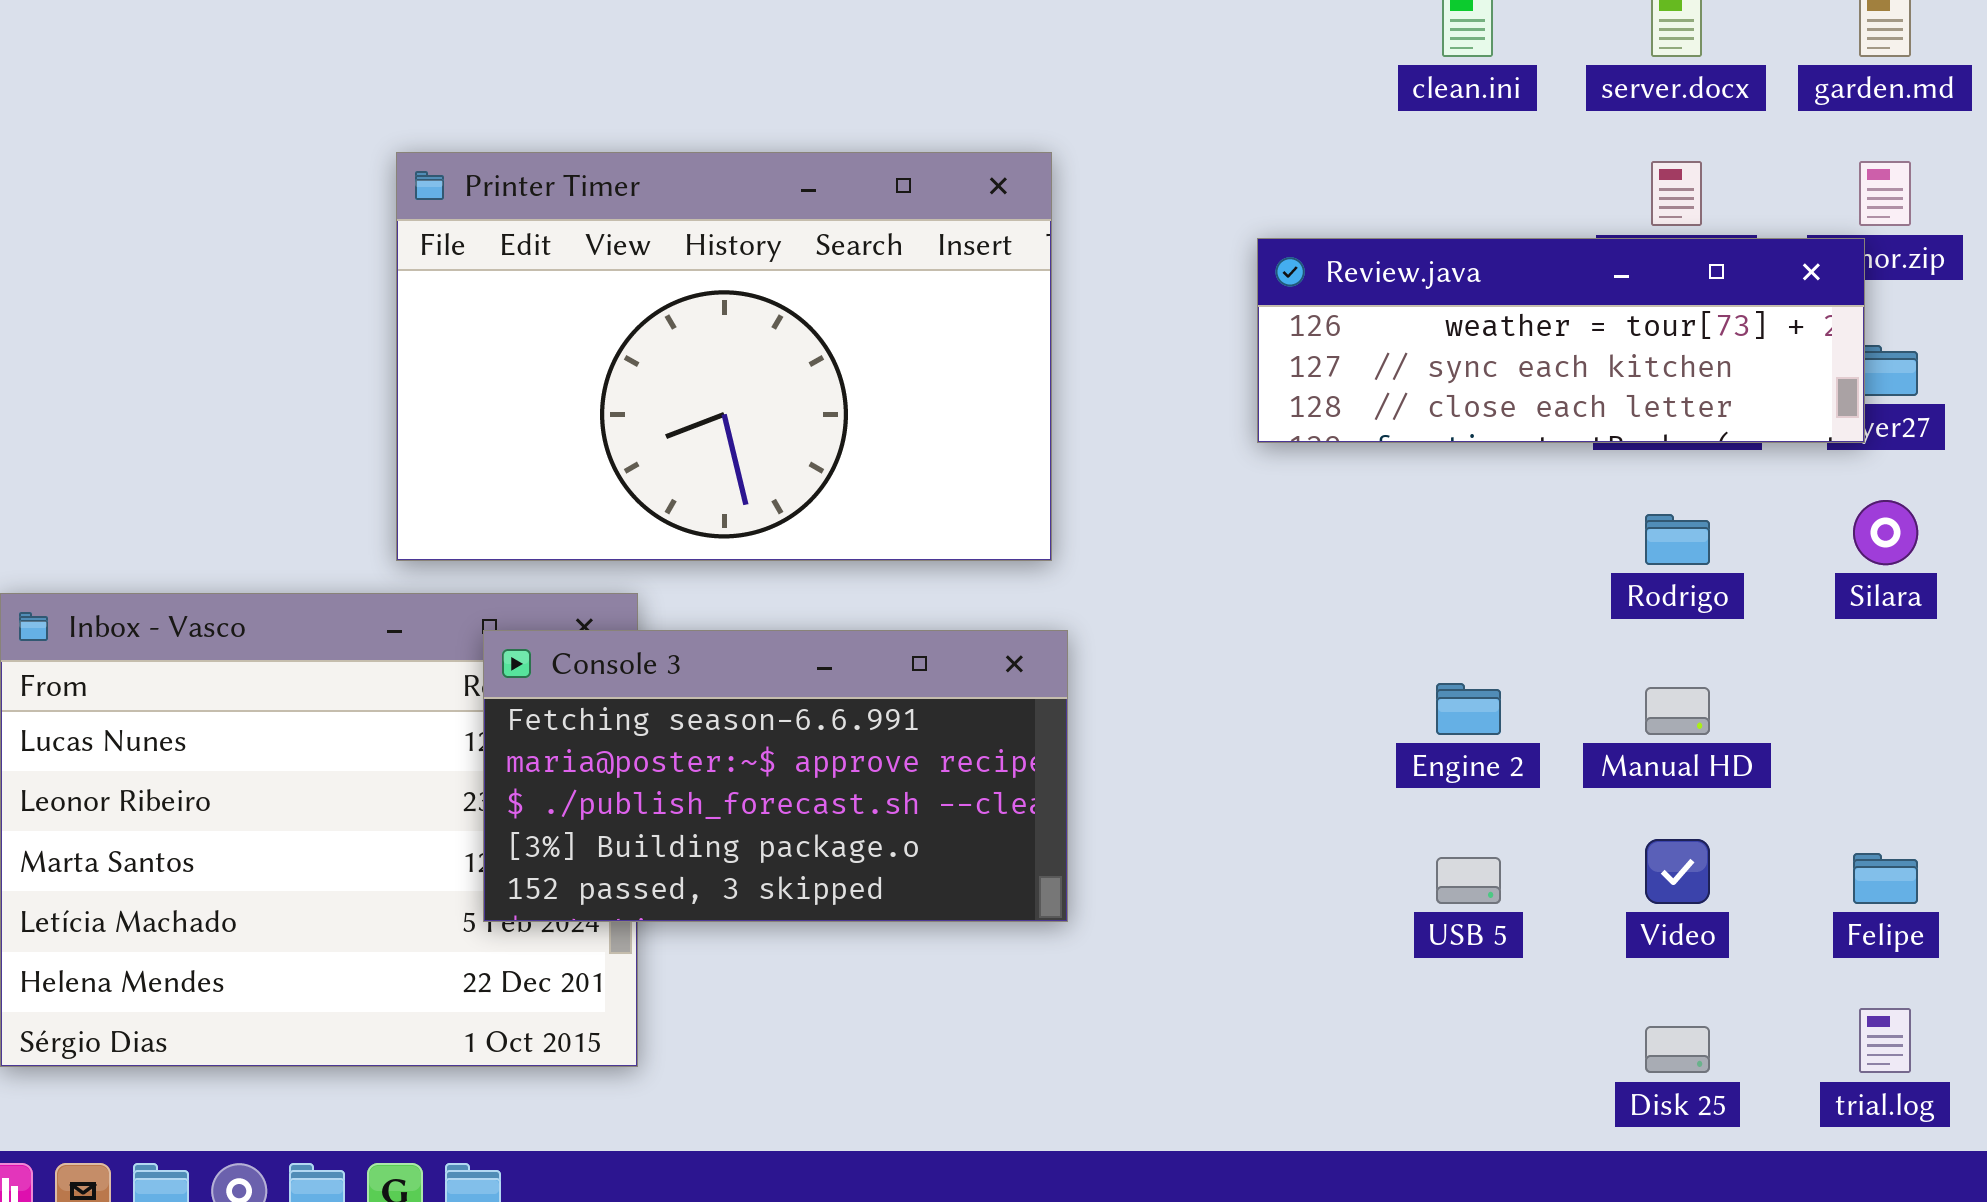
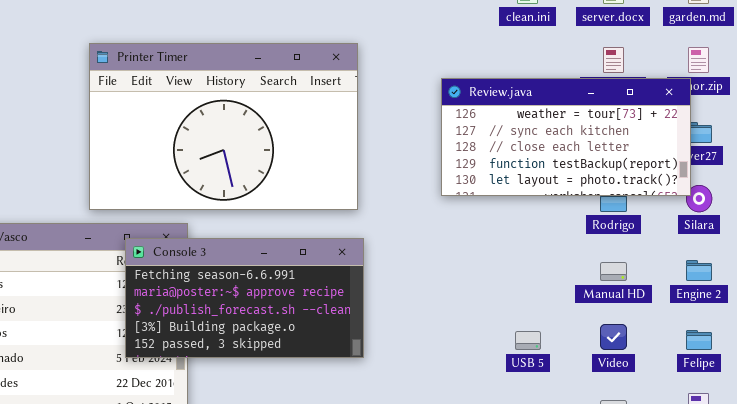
Review.java: [1257,238,1865,443] -> [441,78,691,196], resized
Engine 2: [1436,683,1501,735] -> [686,260,712,281], moved

